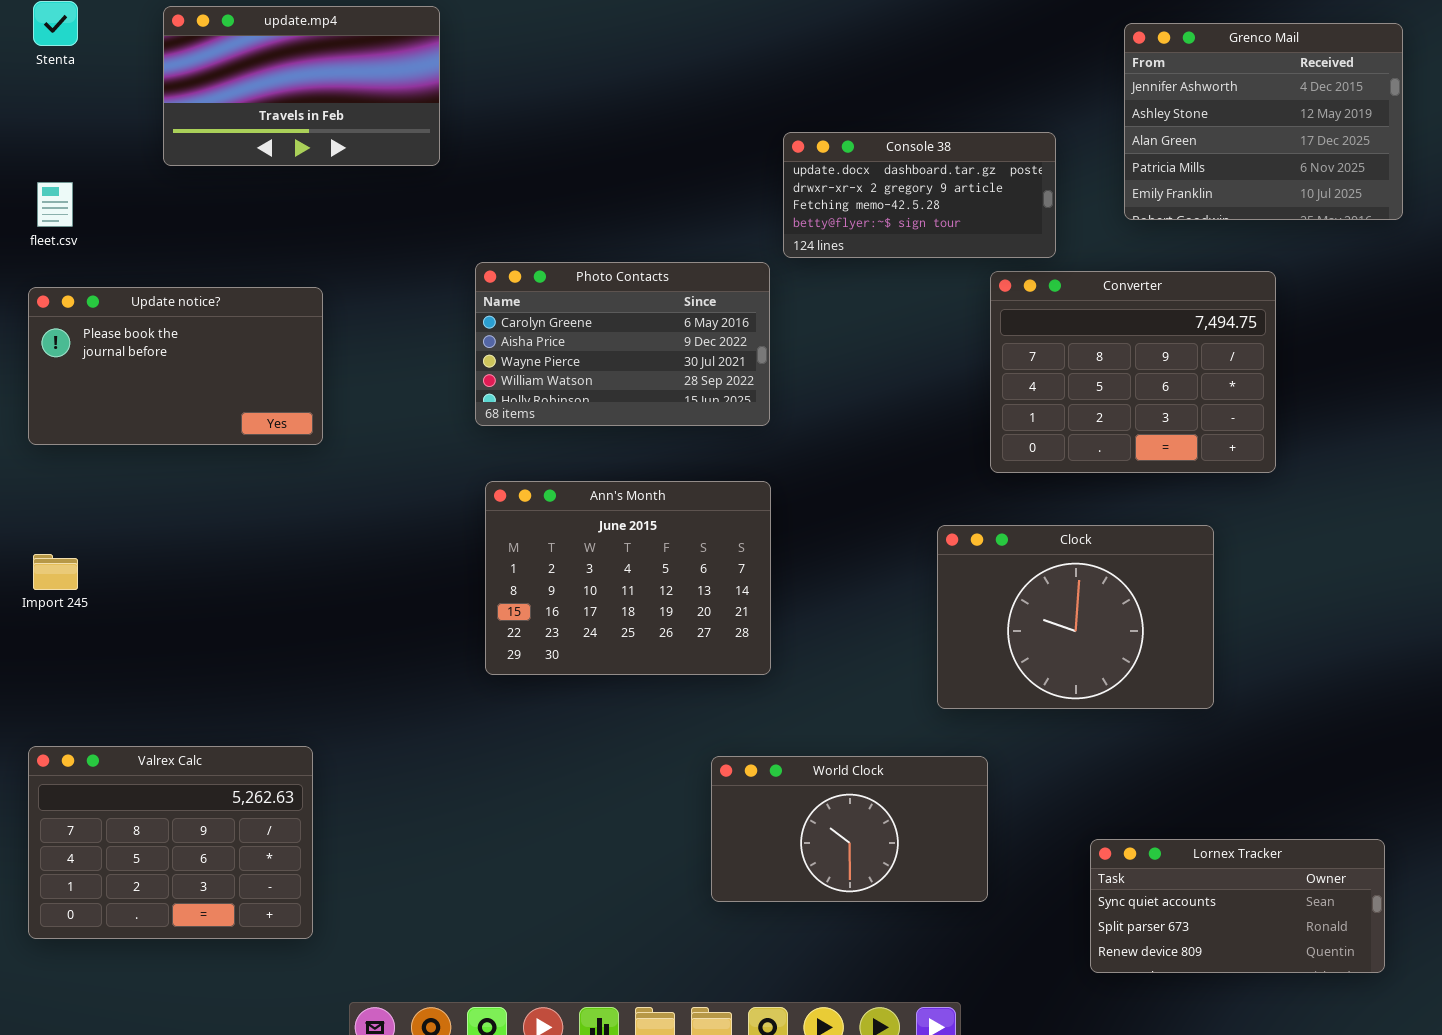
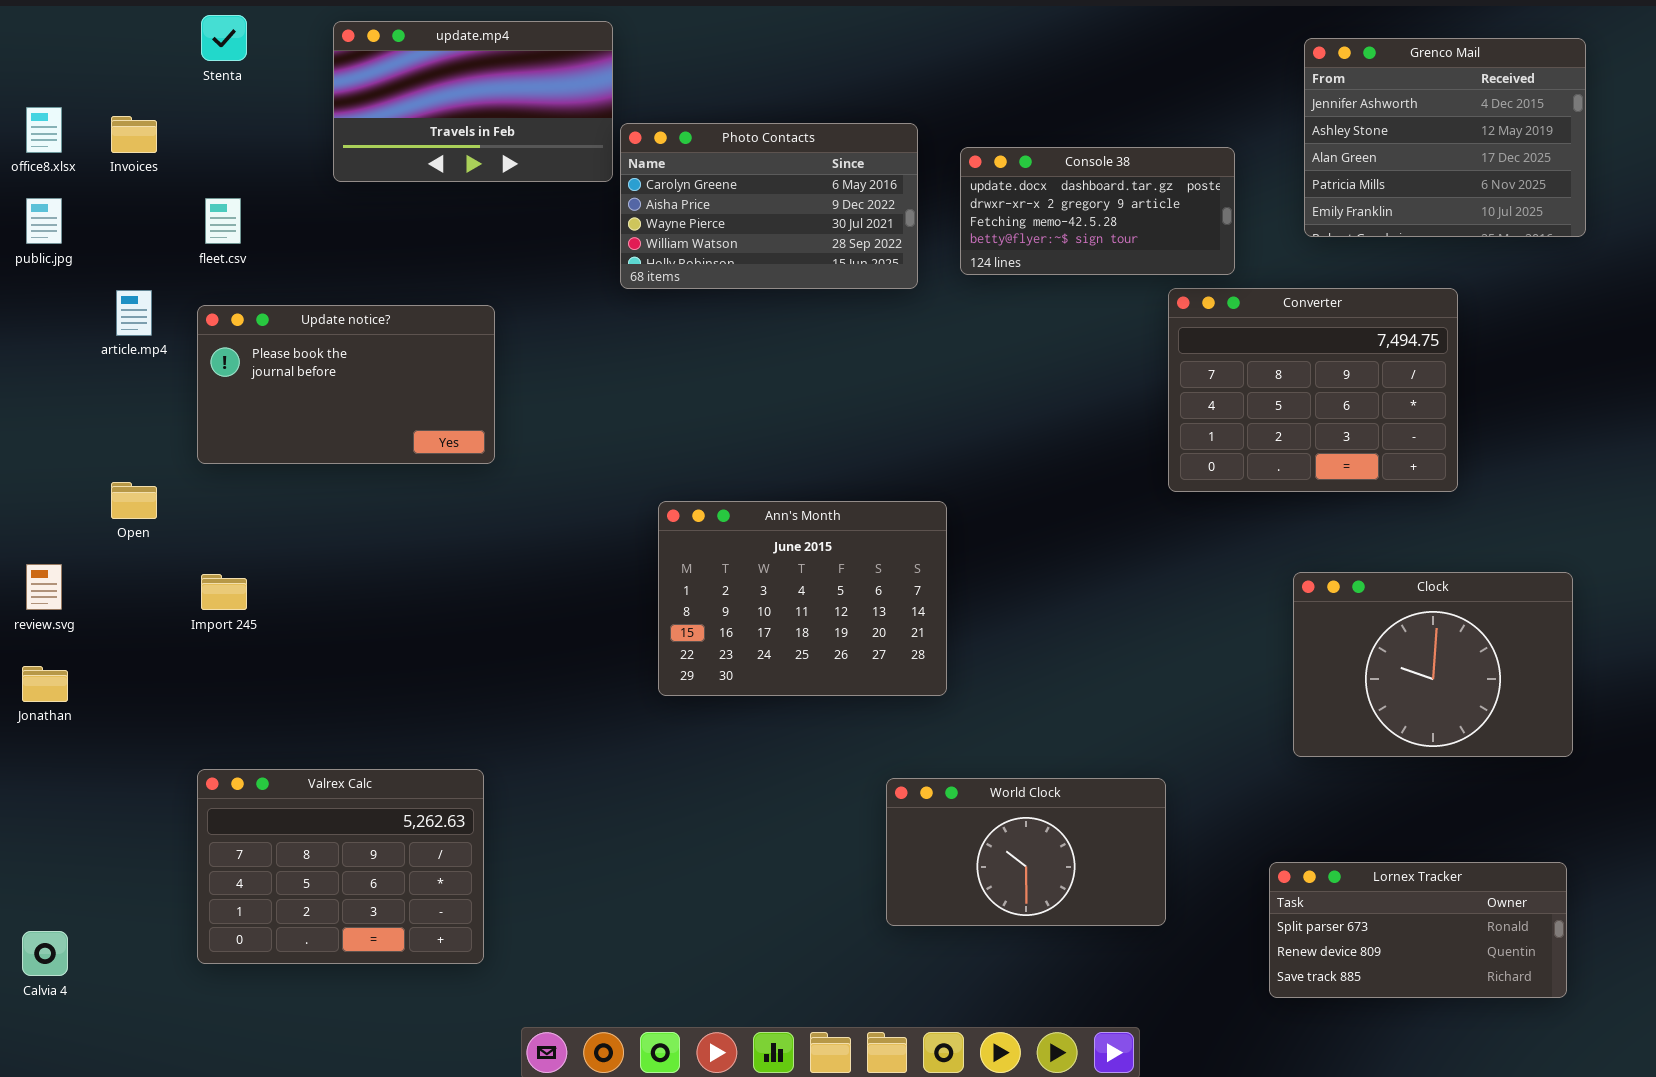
Photo Contacts: [475,262,770,426] -> [620,123,918,289], moved
Clock: [937,525,1214,709] -> [1293,572,1573,757], moved
Lornex Tracker: [1090,839,1385,973] -> [1269,862,1567,998], scrolled down 1 row

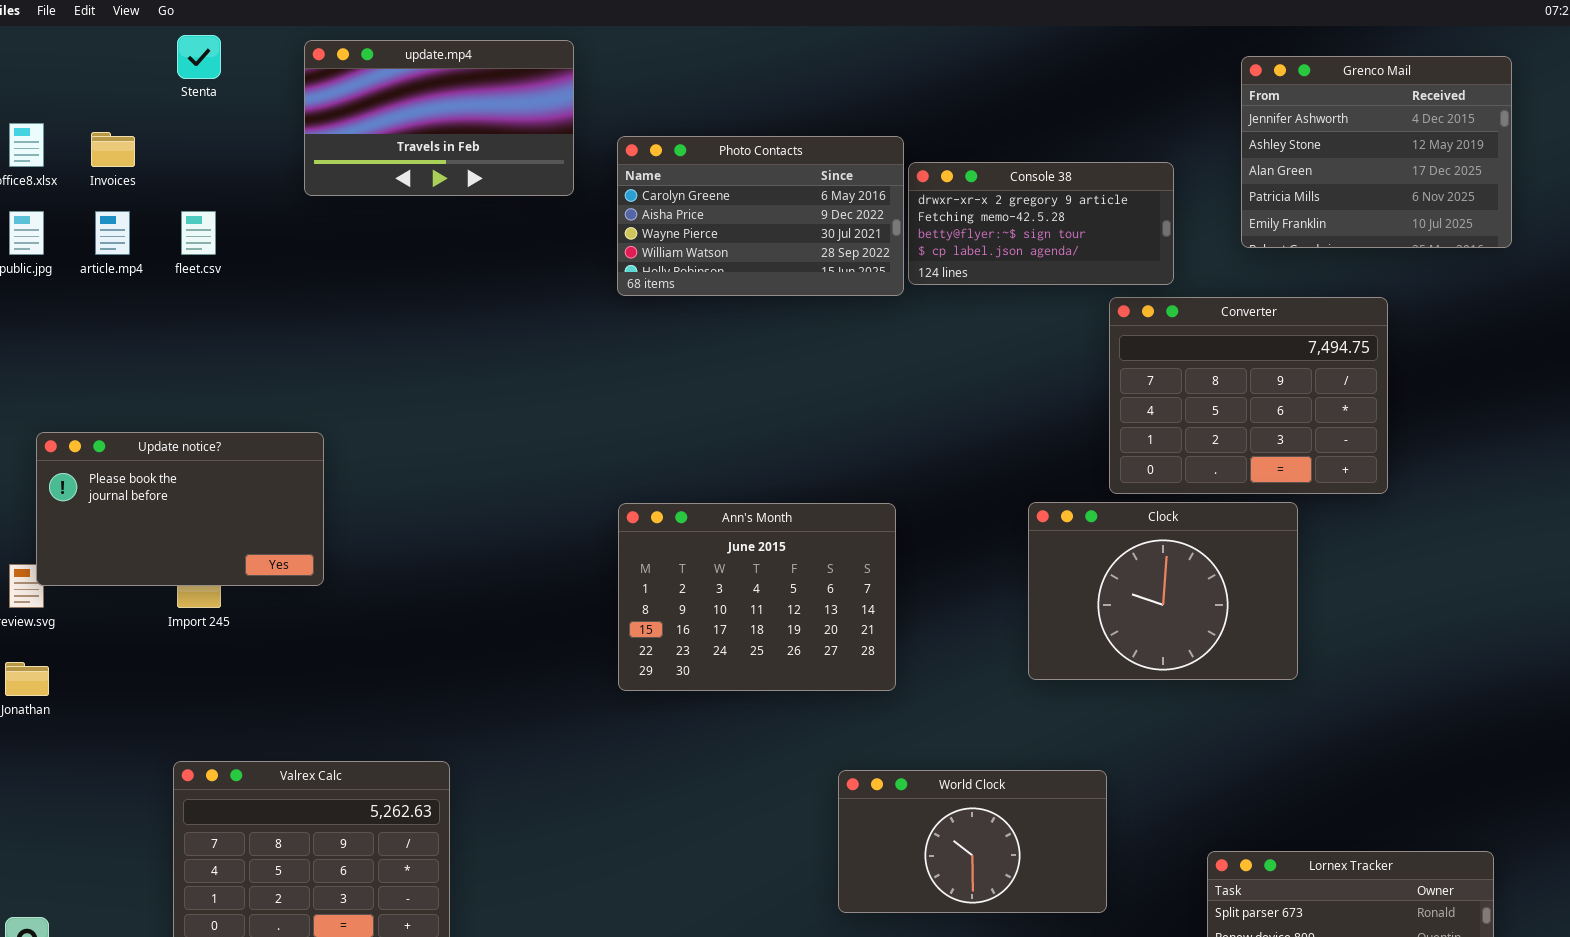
Photo Contacts: [620,123,918,289] -> [617,136,904,296], moved
Console 38: [960,147,1235,275] -> [908,162,1174,285], scrolled down 1 row
article.mp4: [116,290,152,336] -> [95,211,130,255], moved
Update notice?: [197,305,495,464] -> [36,432,324,586], moved
Clock: [1293,572,1573,757] -> [1028,502,1298,680], moved

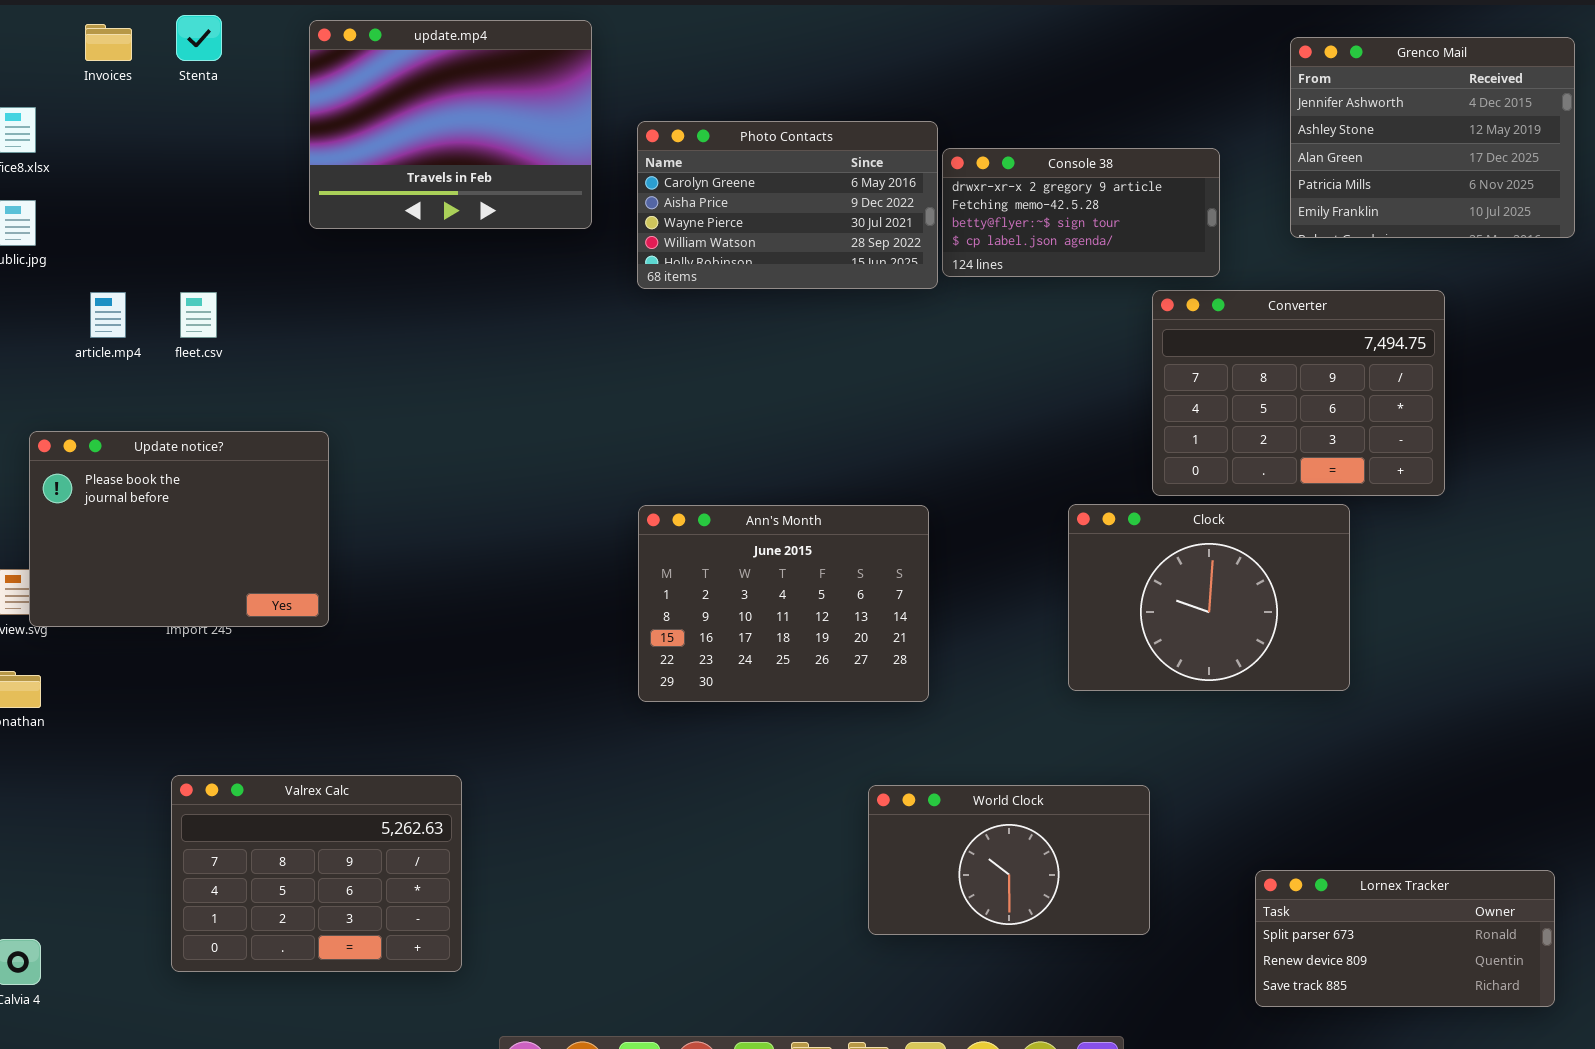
update.mp4: [304,40,574,196] -> [309,20,592,229], resized
Invoices: [91,132,135,167] -> [85,24,132,61], moved
article.mp4: [95,211,130,255] -> [90,292,126,338], moved
fleet.csv: [181,211,216,255] -> [180,292,217,338], moved
Update notice?: [36,432,324,586] -> [29,431,329,627], resized

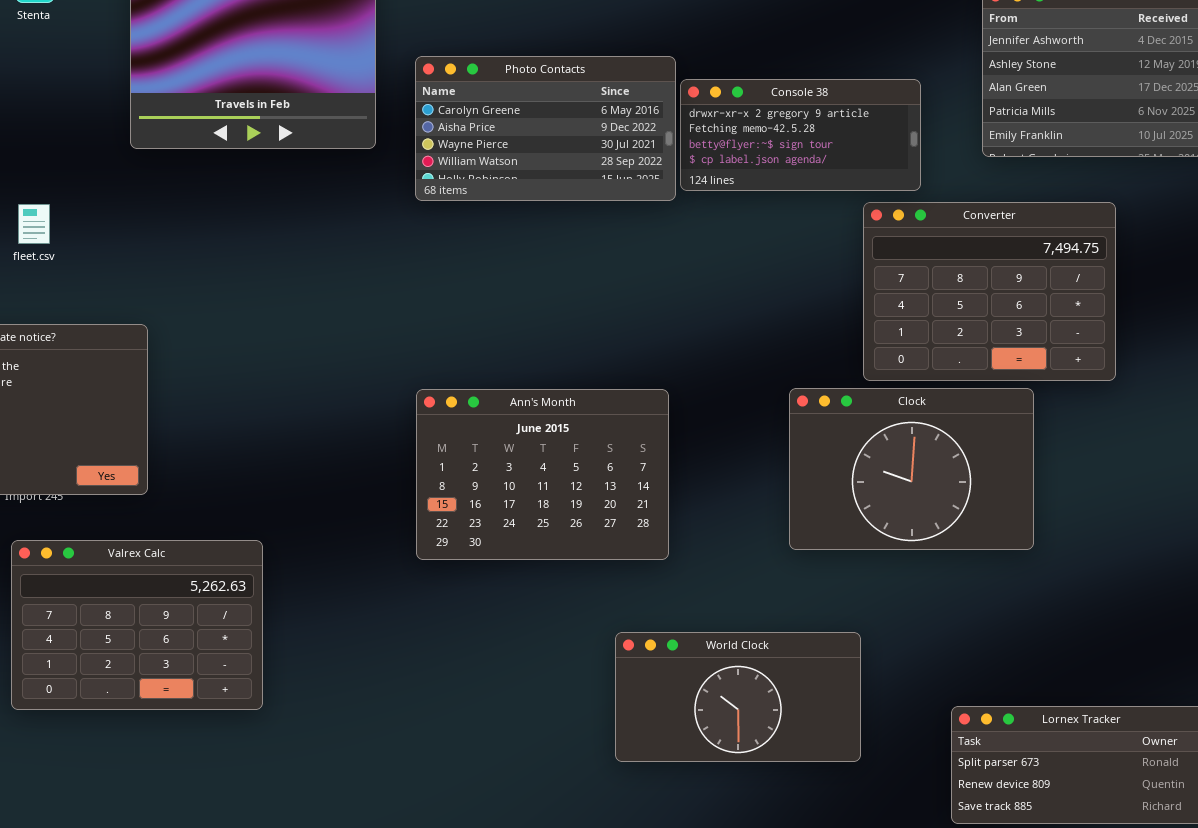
Valrex Calc: [171,775,462,972] -> [11,540,263,710], moved

